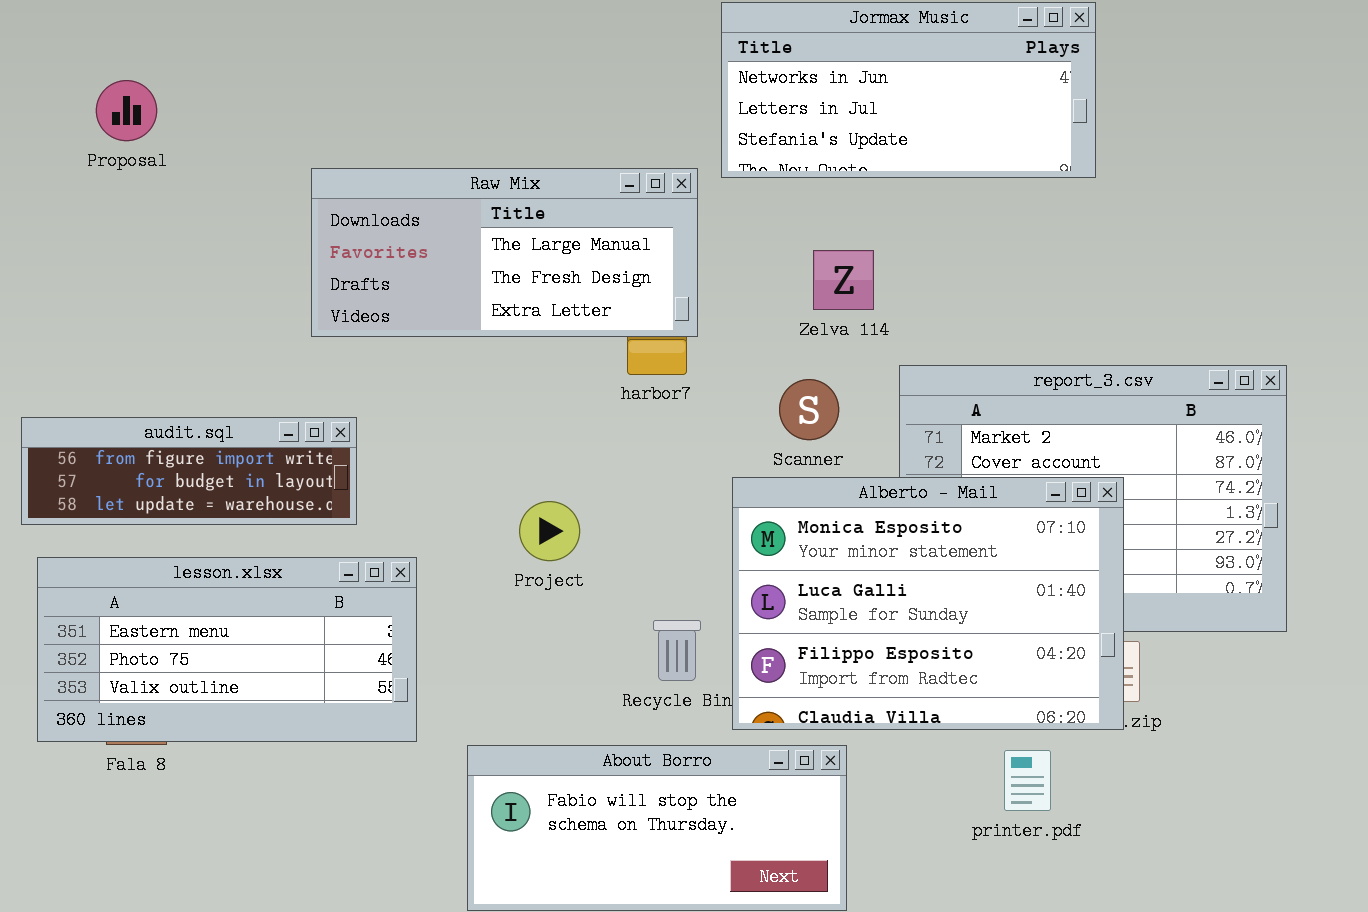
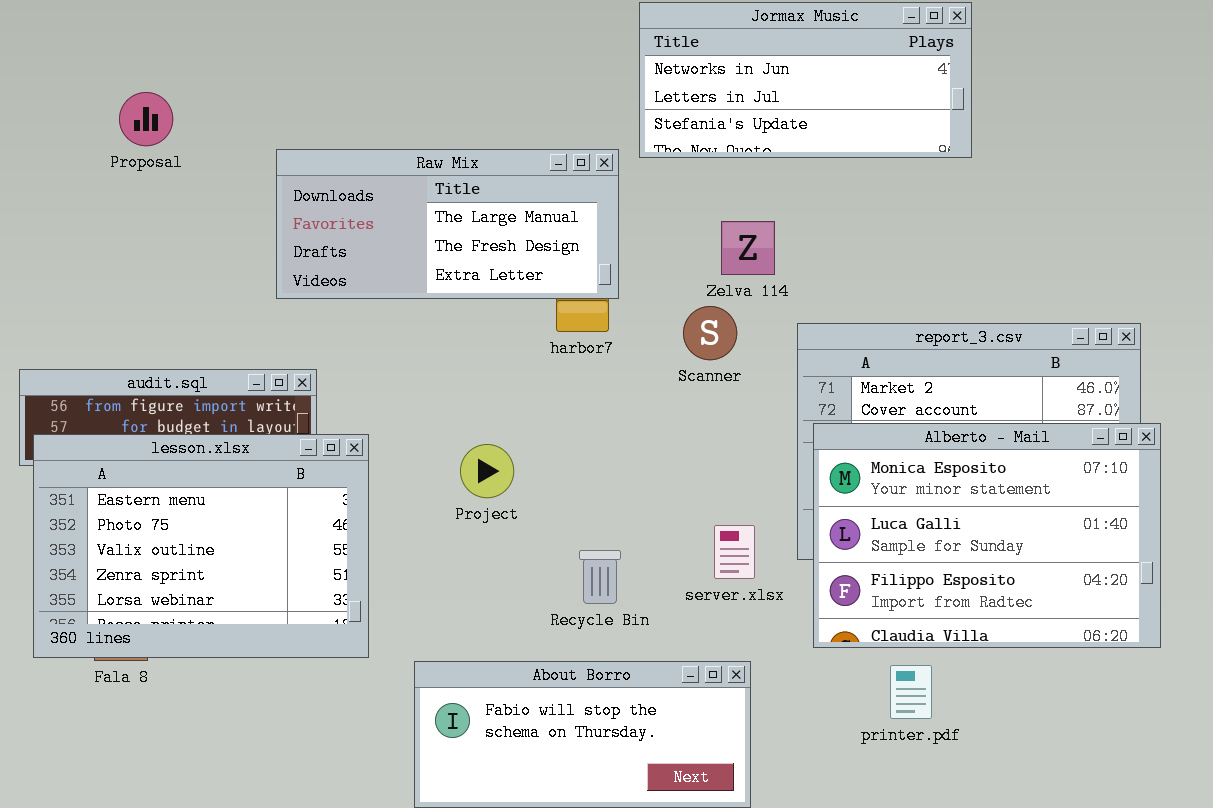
Proposal: [96,80,157,141] -> [119,92,173,146], moved
Scanner: [779,379,839,440] -> [683,306,737,360], moved
Alberto - Mail: [732,477,1124,730] -> [813,423,1161,648], moved
lesson.xlsx: [37,557,417,742] -> [33,434,369,658], resized

